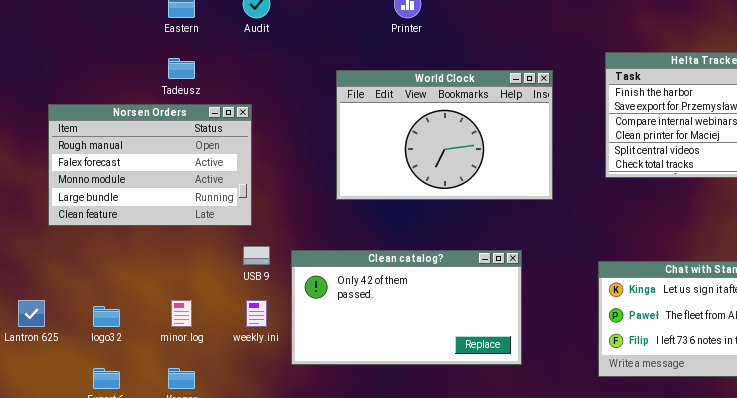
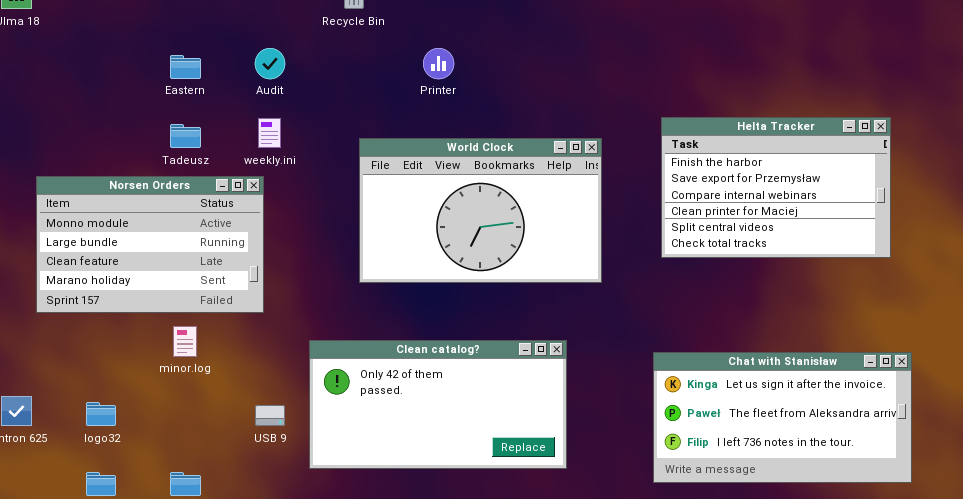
Norsen Orders: [48,104,252,226] -> [36,176,264,313], scrolled down 2 rows
USB 9: [243,246,270,265] -> [255,405,285,426], moved
minor.log: [171,300,192,327] -> [173,326,197,357], moved
weekly.ini: [246,300,267,327] -> [258,118,281,148], moved

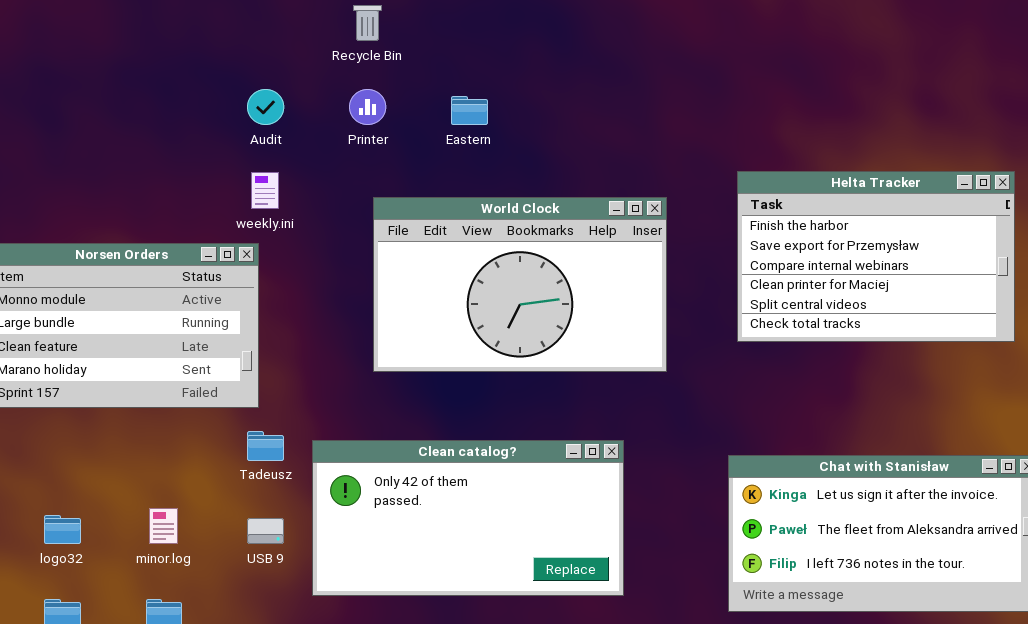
Printer: [423,48,454,79] -> [349,89,386,125], moved
Eastern: [170,55,201,79] -> [451,96,488,125], moved
Tadeusz: [170,124,201,148] -> [247,431,284,461], moved
minor.log: [173,326,197,357] -> [149,508,178,544], moved

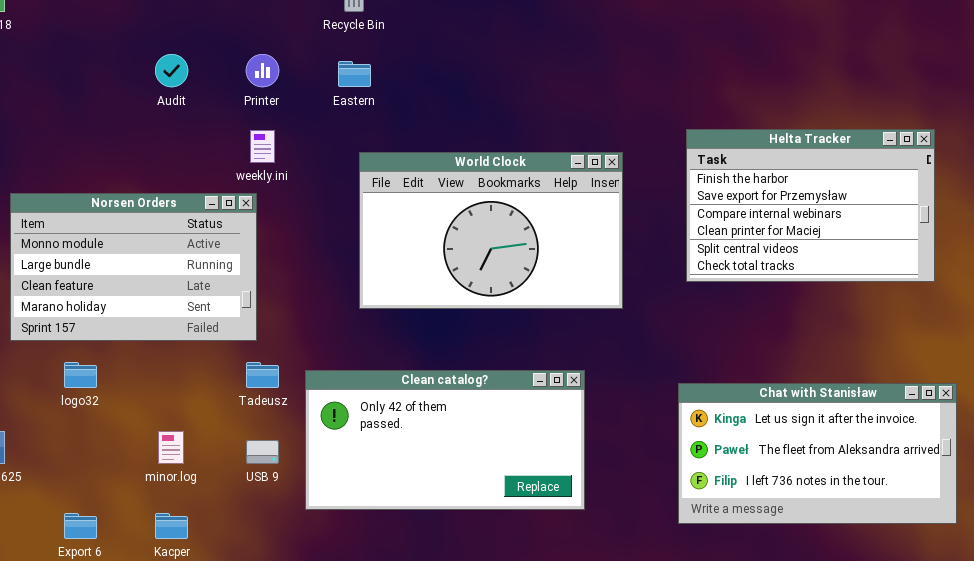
Audit: [247,89,284,125] -> [155,54,188,87], moved
Printer: [349,89,386,125] -> [246,54,279,87], moved
Eastern: [451,96,488,125] -> [338,61,371,87], moved
logo32: [44,515,81,544] -> [64,362,97,388], moved

